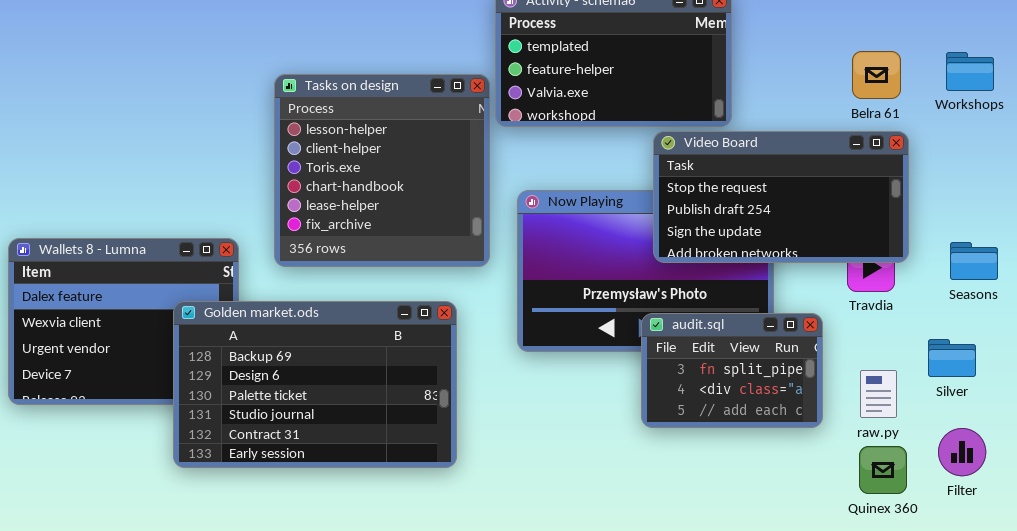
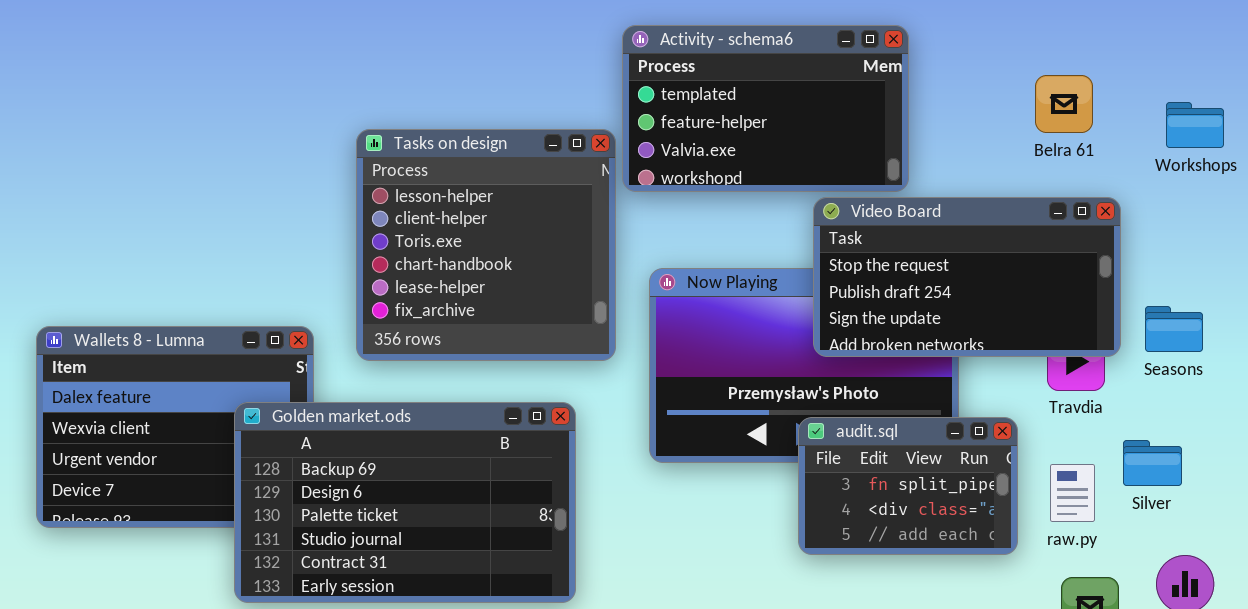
Belra 61: [852,51,901,99] -> [1035,75,1093,133], moved
Seasons: [950,242,998,280] -> [1145,306,1203,352], moved
Silver: [928,339,976,377] -> [1123,440,1182,486], moved
raw.py: [860,370,897,418] -> [1050,464,1095,522], moved

